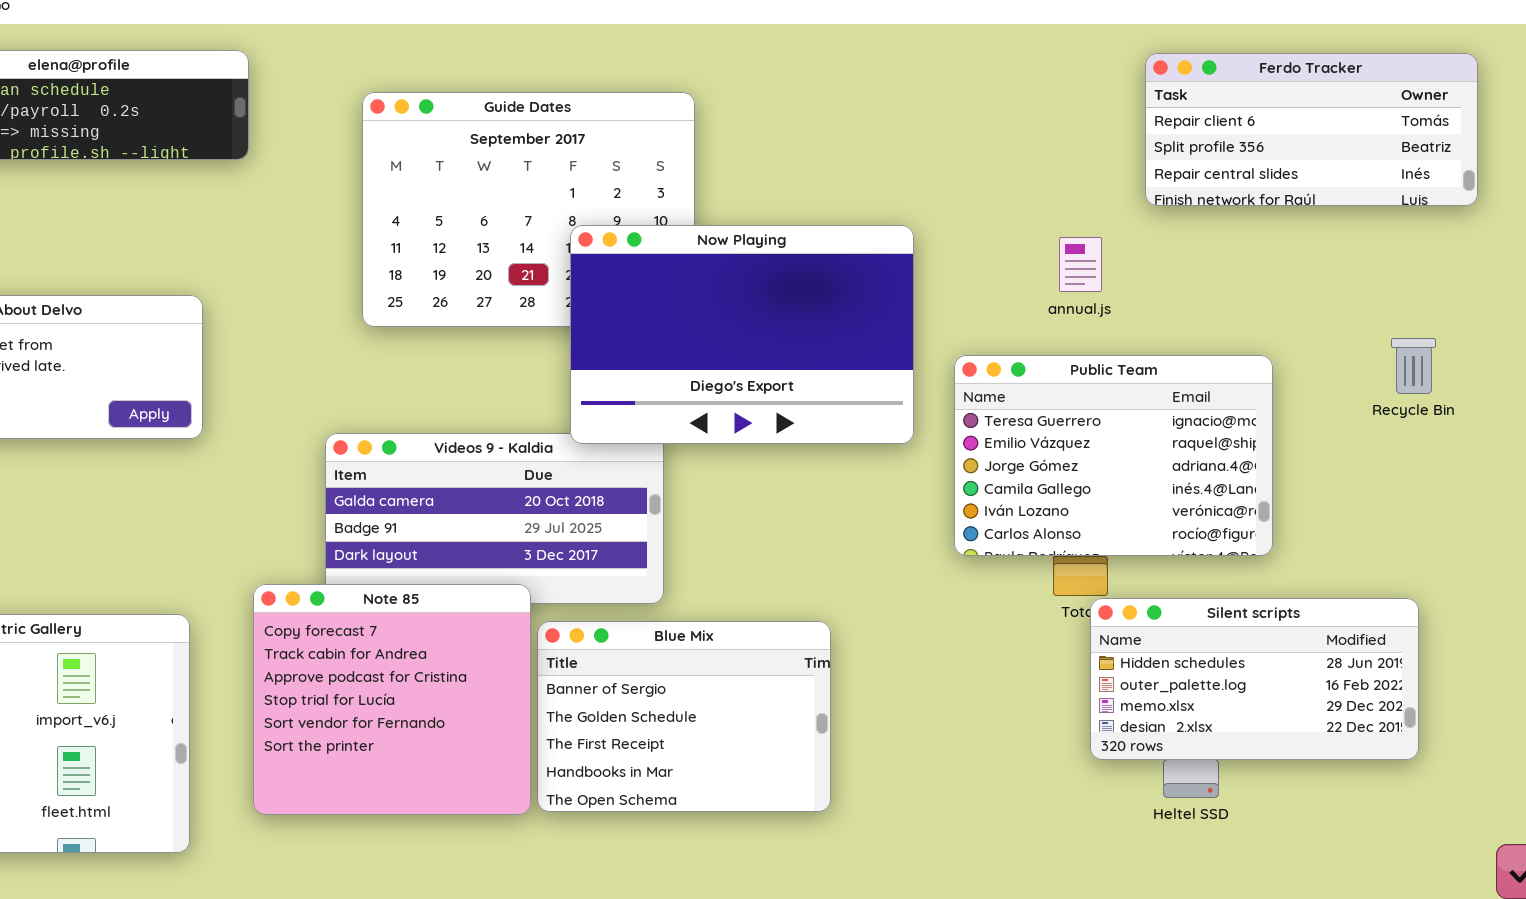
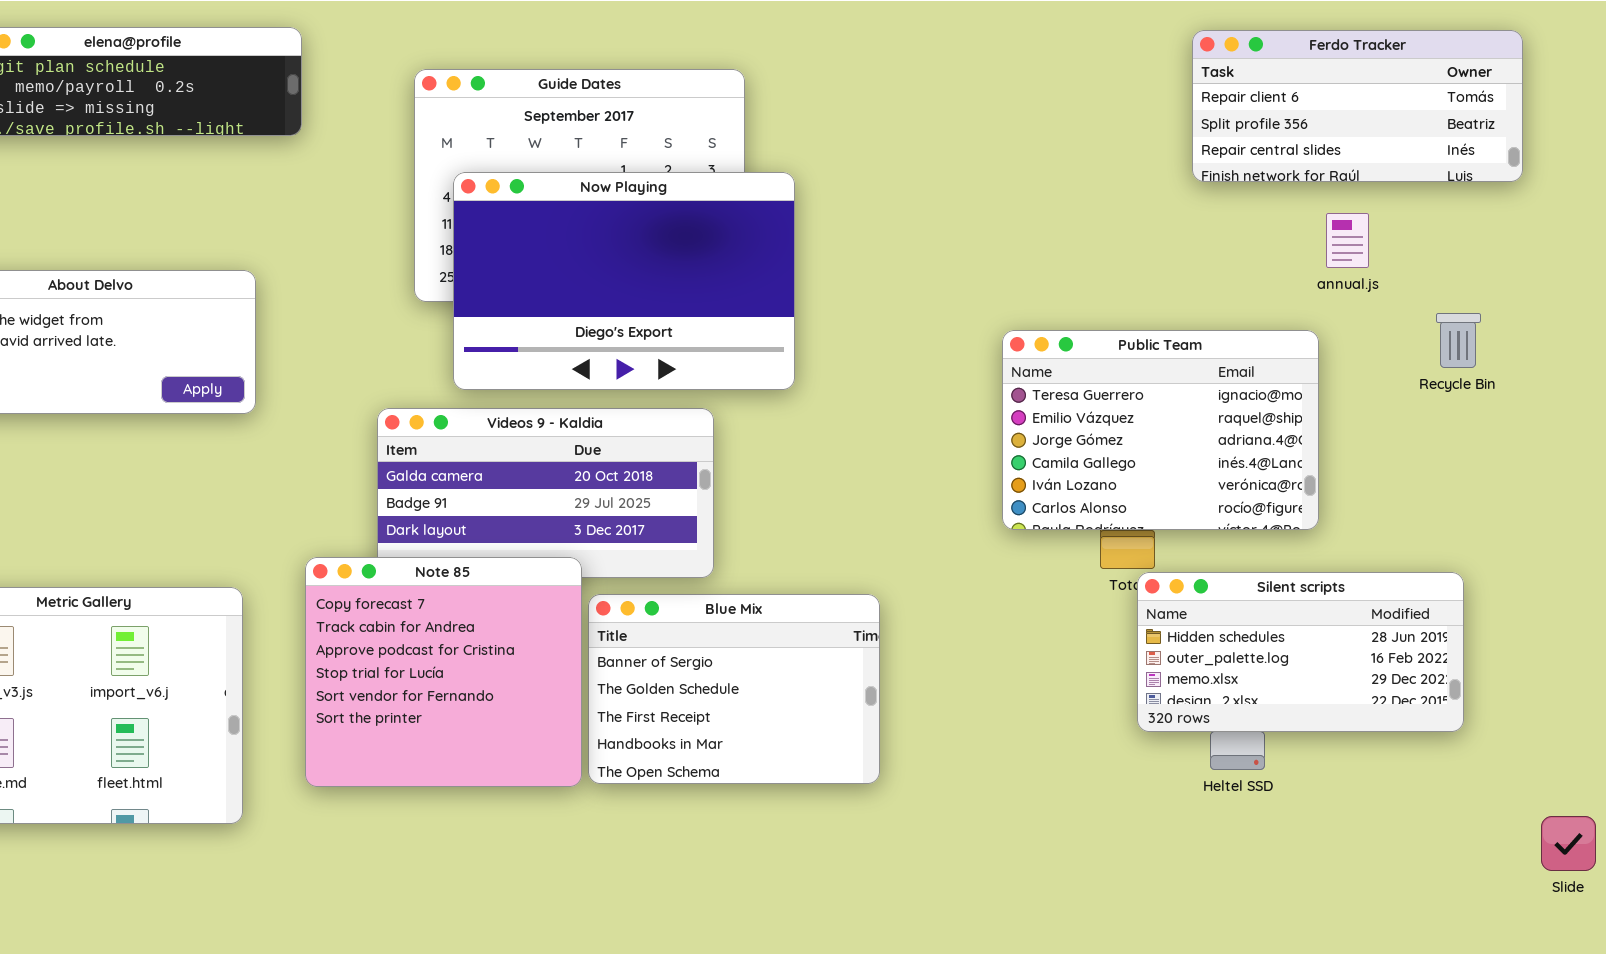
Now Playing: [570,225,914,444] -> [453,172,795,390], moved
annual.js: [1059,237,1102,292] -> [1326,213,1369,268], moved

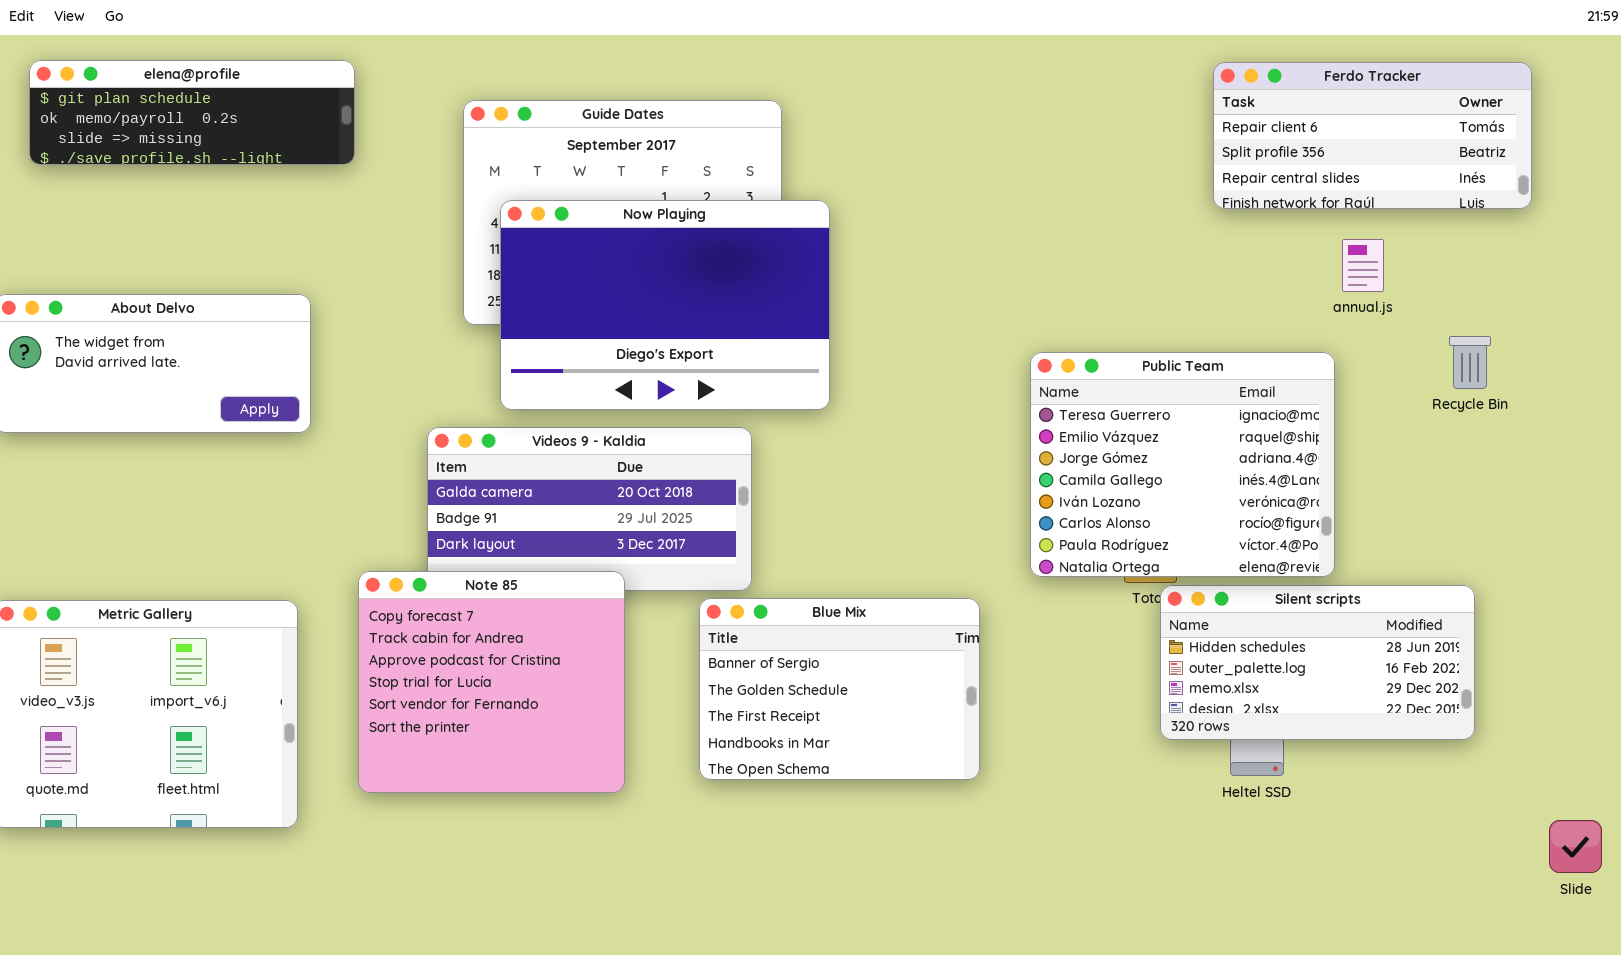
Public Team: [1002,330,1319,530] -> [1030,352,1335,577], resized
Blue Mix: [588,594,880,784] -> [699,598,980,780], moved

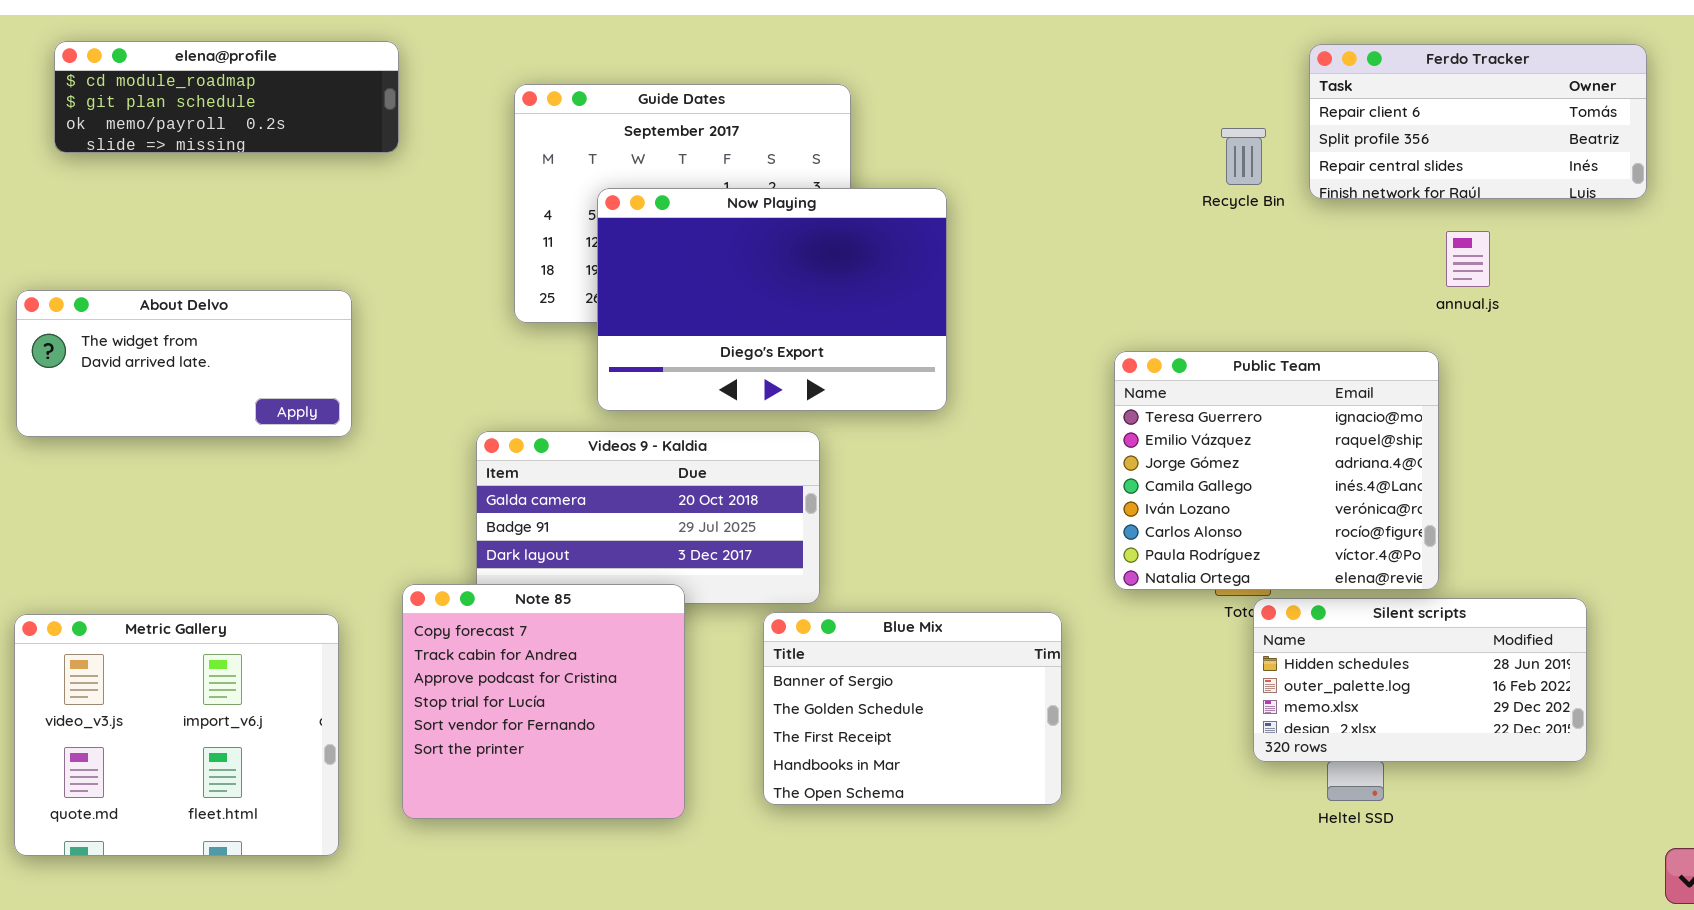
elena@profile: [29,60,355,165] -> [54,41,399,153], scrolled up 1 row
Now Playing: [500,200,830,410] -> [597,188,947,411], moved
Recycle Bin: [1449,336,1491,389] -> [1221,128,1266,185], moved

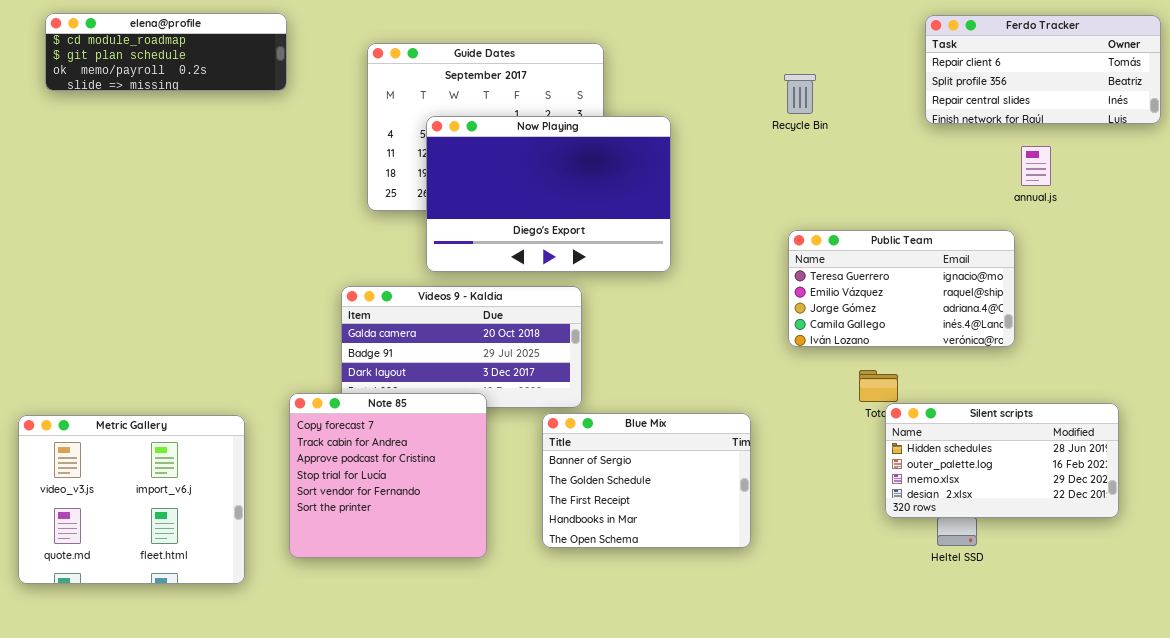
Recycle Bin: [1221,128,1266,185] -> [784,74,816,114], moved
About Delvo: [16,290,352,437] -> none, closed
Public Team: [1114,351,1439,590] -> [788,230,1015,347], resized

